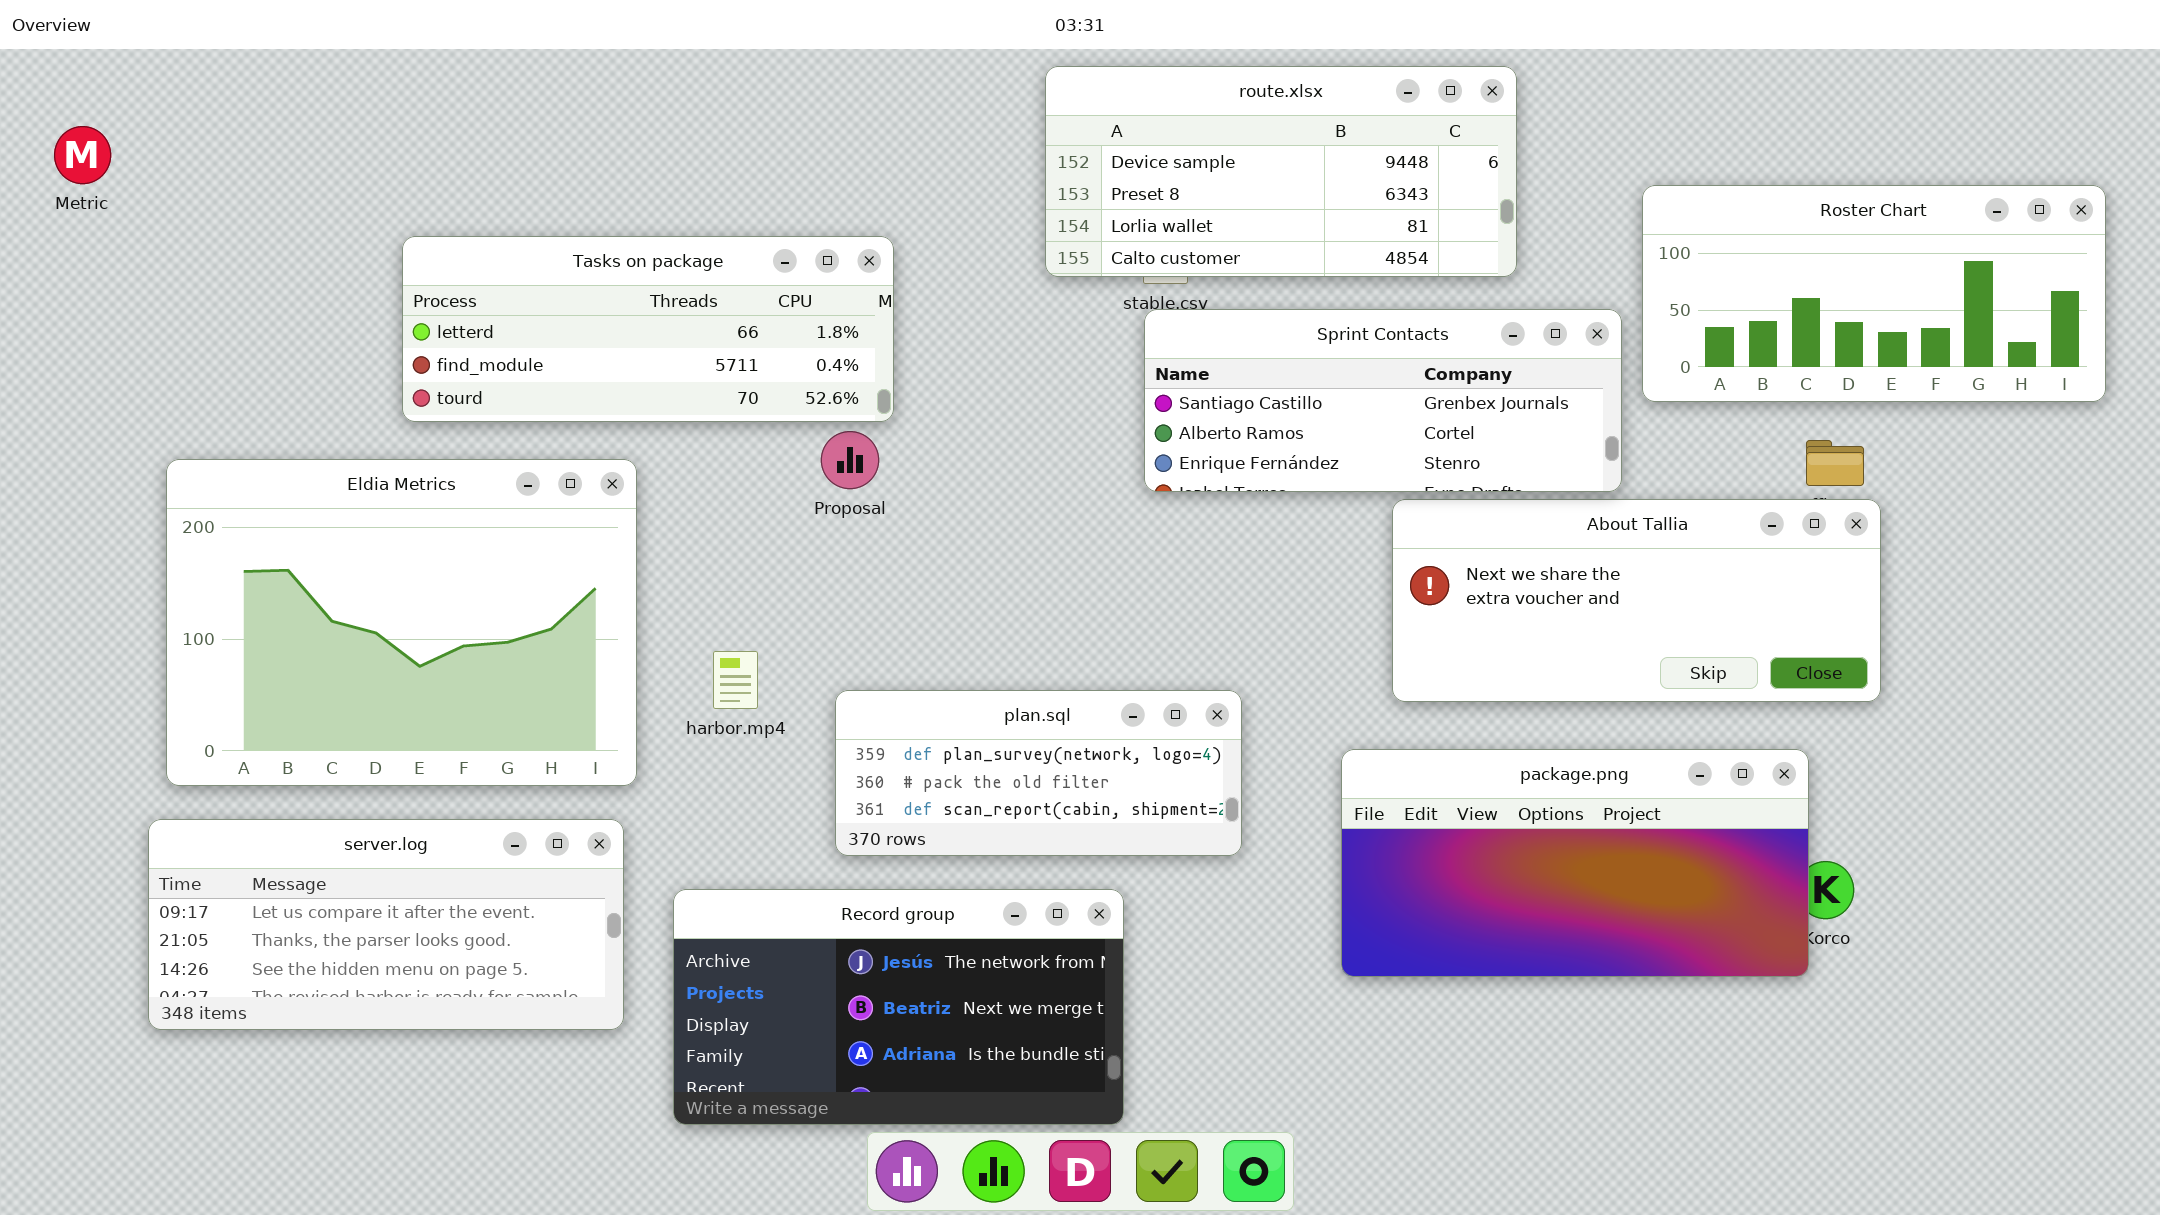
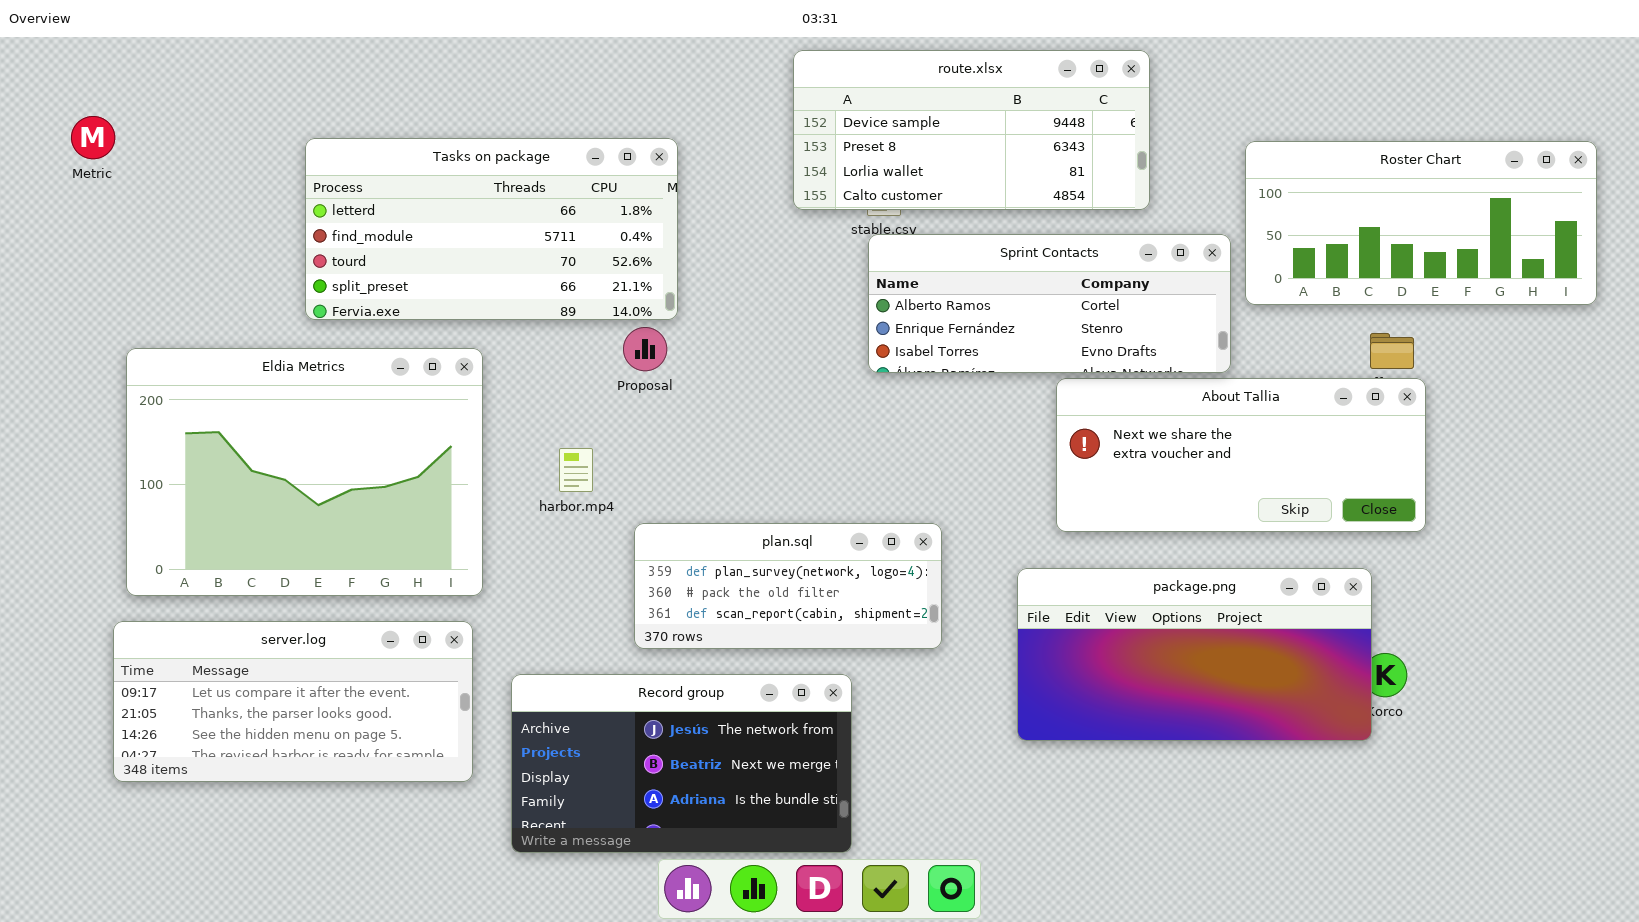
Metric: [54,126,111,184] -> [71,116,115,159], moved
Tasks on package: [402,236,894,422] -> [305,138,678,320], resized
Sprint Contacts: [1144,309,1622,492] -> [868,234,1231,373], scrolled down 1 row
harbor.mp4: [713,651,758,709] -> [559,448,593,492], moved

